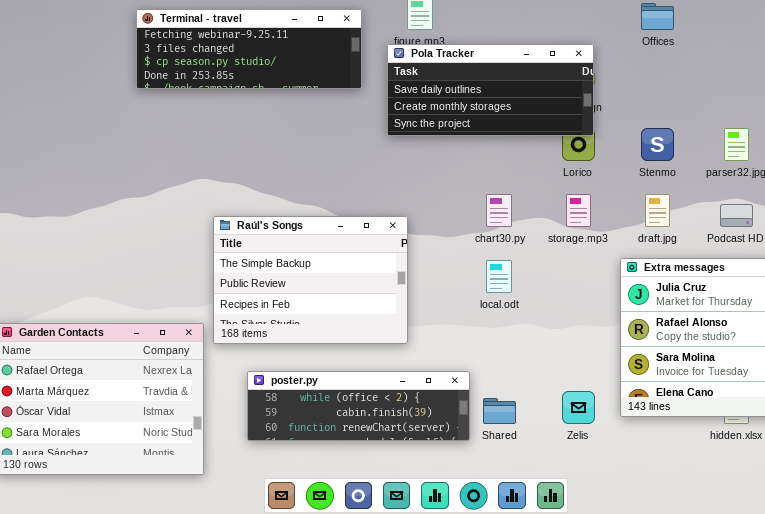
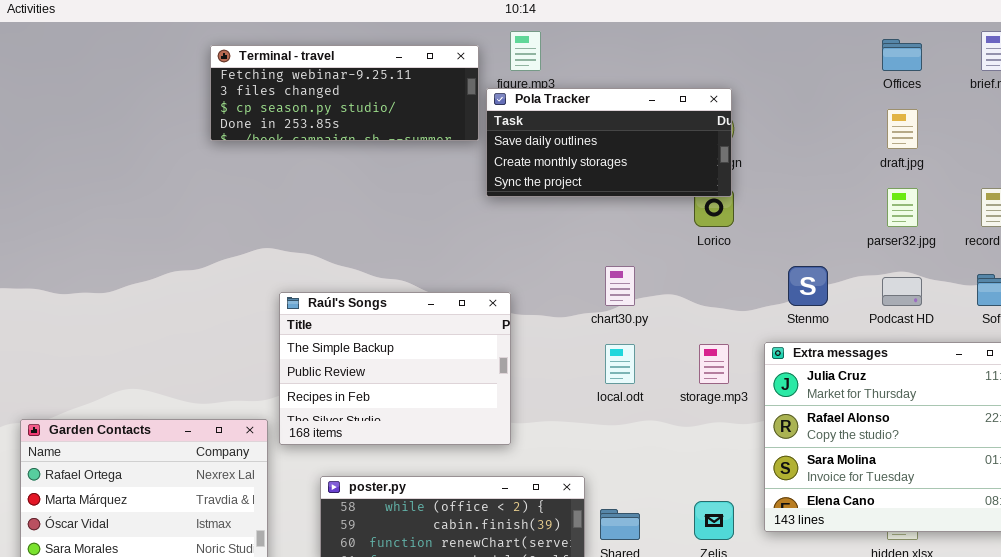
Offices: [641,3,674,30] -> [882,39,922,71], moved
Terminal - travel: [136,9,362,89] -> [210,45,479,141], moved
Stenmo: [641,128,674,161] -> [788,266,828,306], moved
storage.mp3: [566,194,591,227] -> [699,344,729,384], moved
draft.jpg: [645,194,670,227] -> [887,109,918,149], moved

